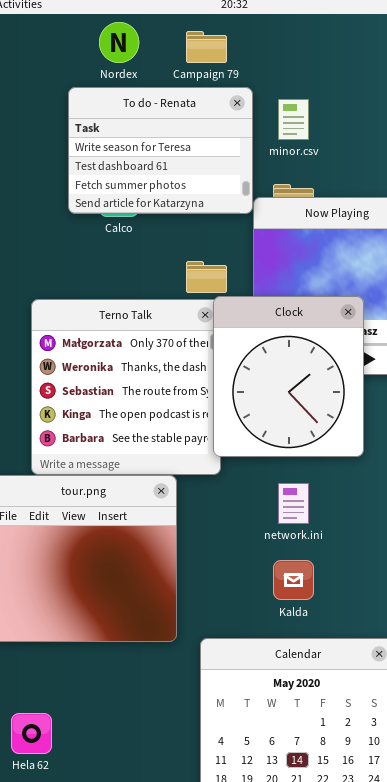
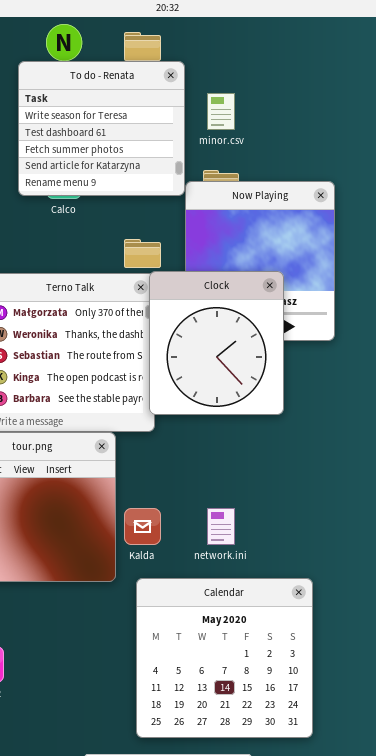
To do - Renata: [68,87,253,214] -> [18,61,185,196], resized
network.ini: [278,483,309,524] -> [207,508,235,545], moved
Kalda: [273,560,314,600] -> [124,508,161,545], moved

